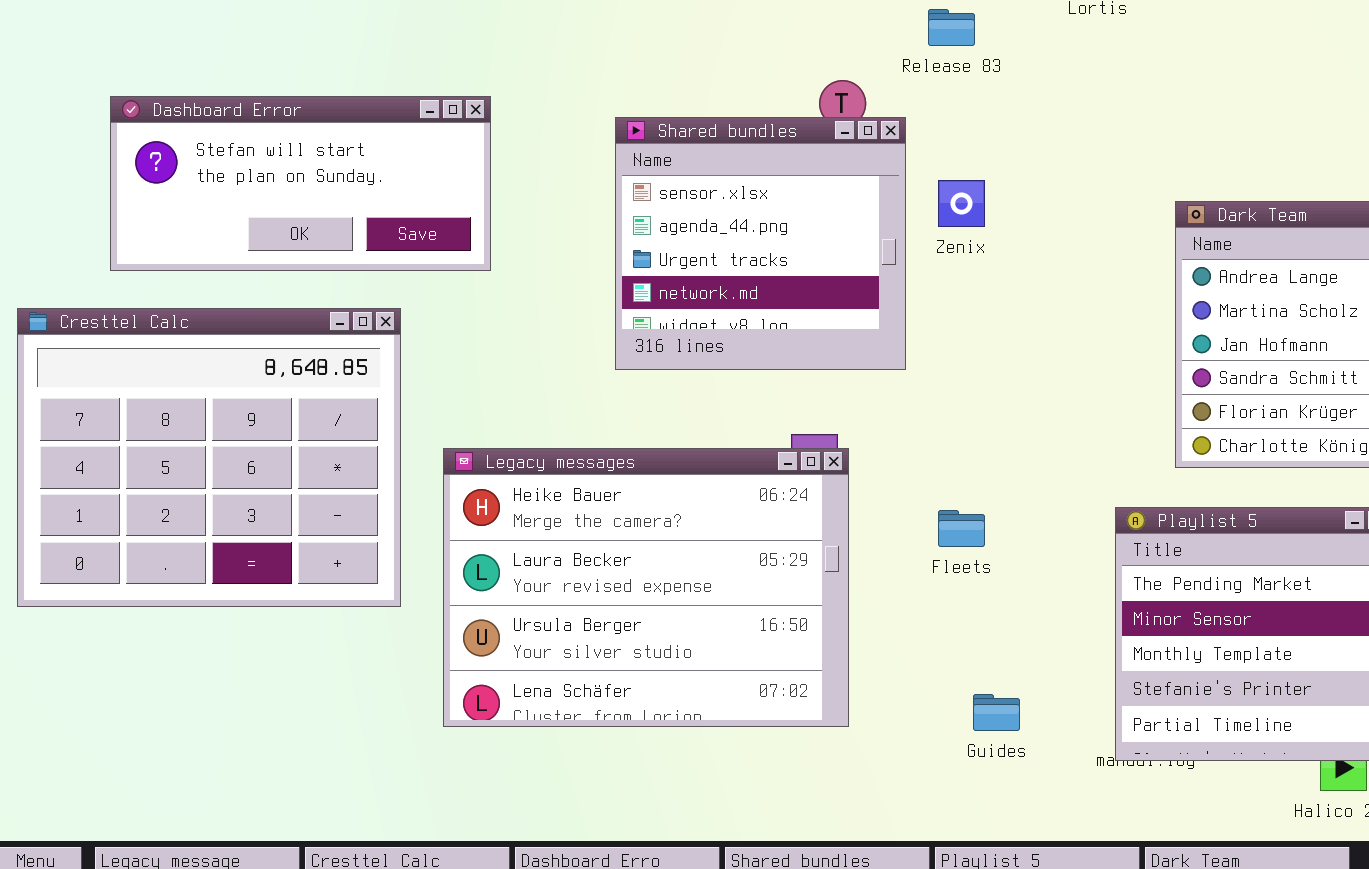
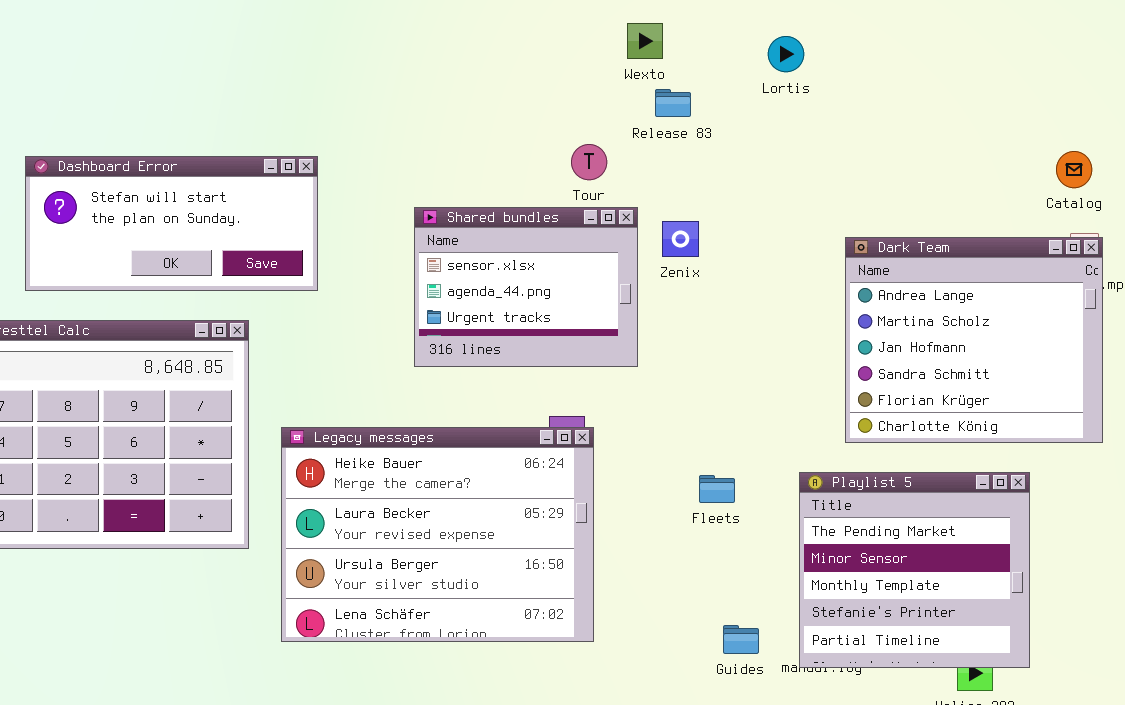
Shared bundles: [615,117,906,370] -> [414,207,638,367], resized
Fleets: [938,510,985,547] -> [699,475,735,503], moved
Guides: [973,694,1020,731] -> [723,625,759,654], moved

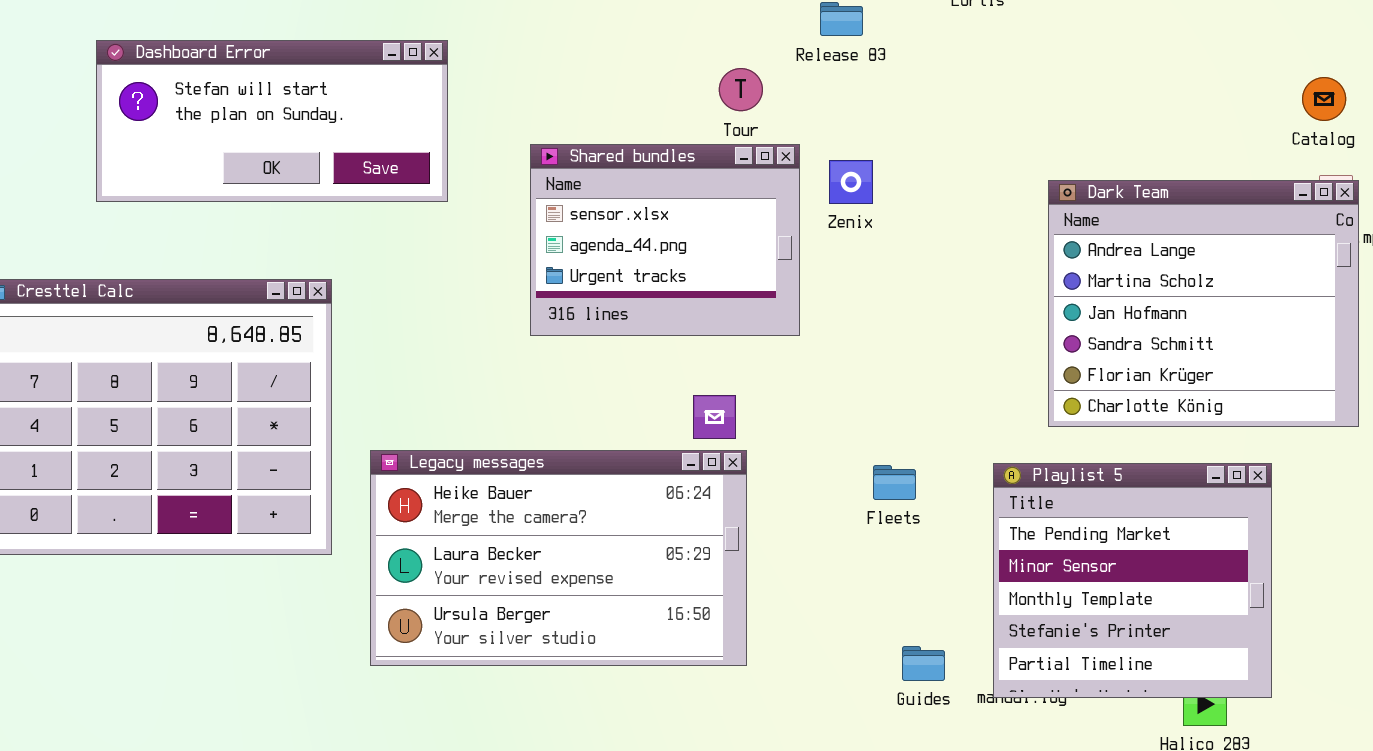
Dashboard Error: [25,156,318,291] -> [96,40,448,202], moved
Legacy messages: [281,427,594,642] -> [370,450,747,666], resized

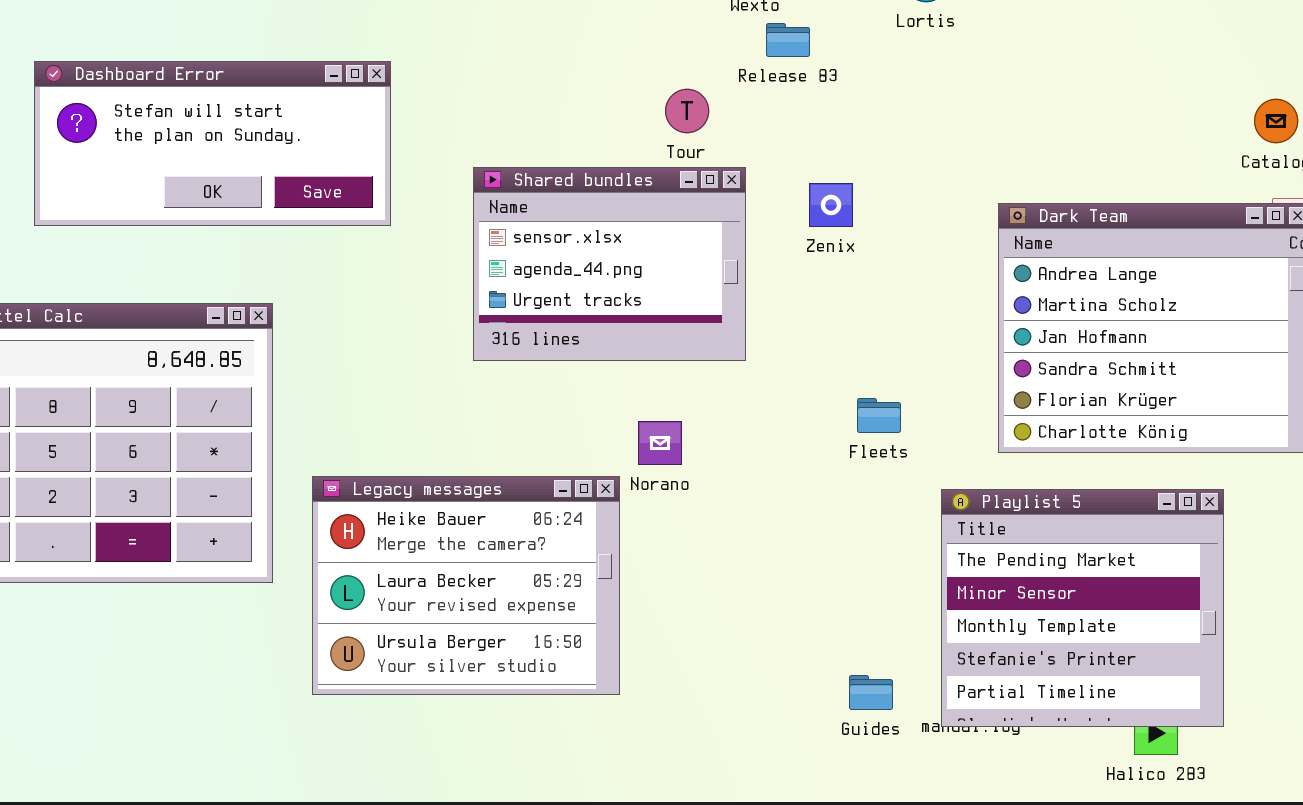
Zenix: [829,160,873,204] -> [809,183,853,227], moved
Legacy messages: [370,450,747,666] -> [312,476,620,695], resized
Fleets: [873,465,916,500] -> [857,398,901,433], moved

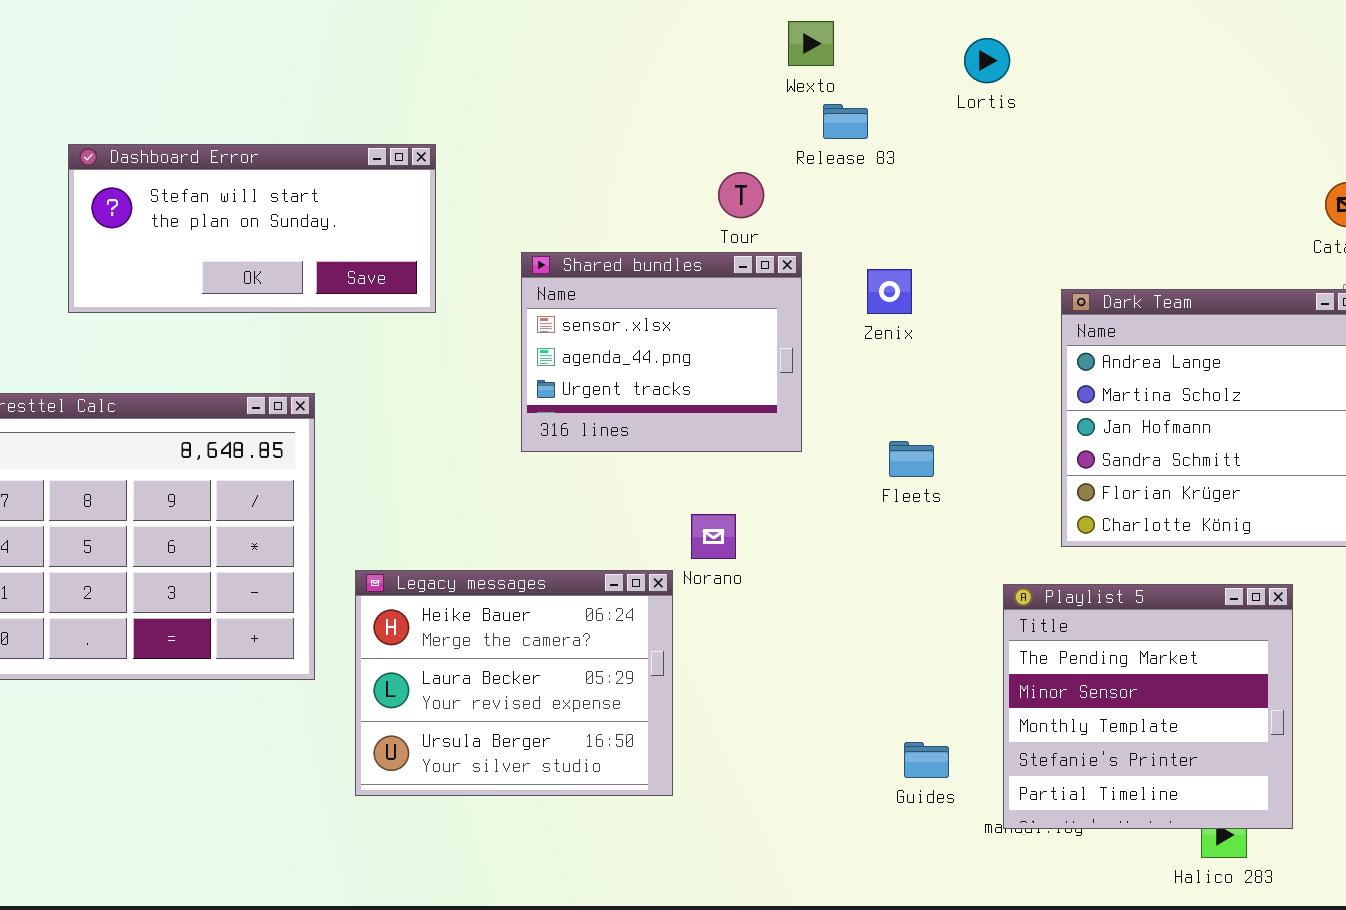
Fleets: [857,398,901,433] -> [889,441,934,477], moved
Guides: [849,675,893,710] -> [904,742,949,778], moved

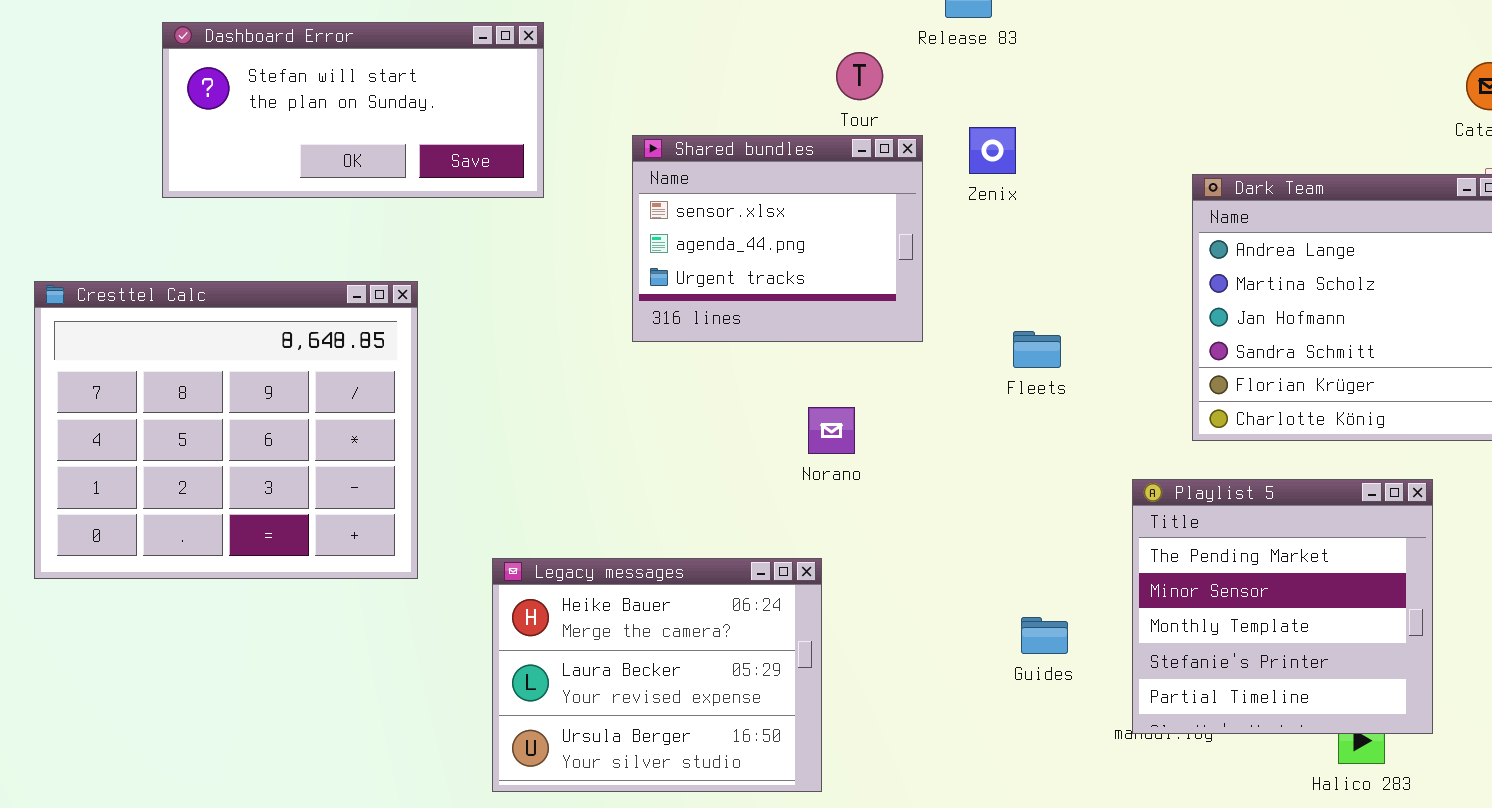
Zenix: [867,269,912,314] -> [969,127,1016,174], moved
Legacy messages: [355,570,673,796] -> [492,558,822,792], moved
Guides: [904,742,949,778] -> [1021,617,1068,654], moved

